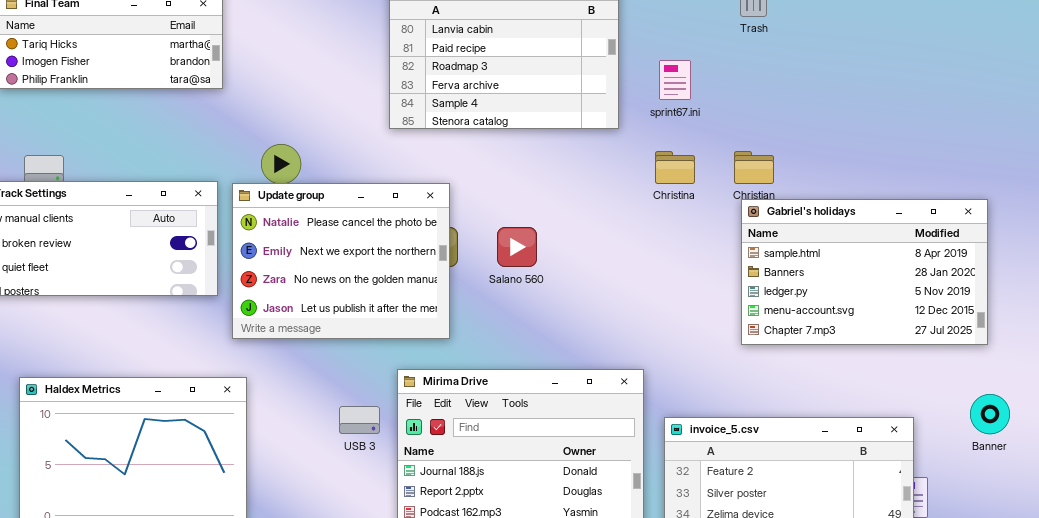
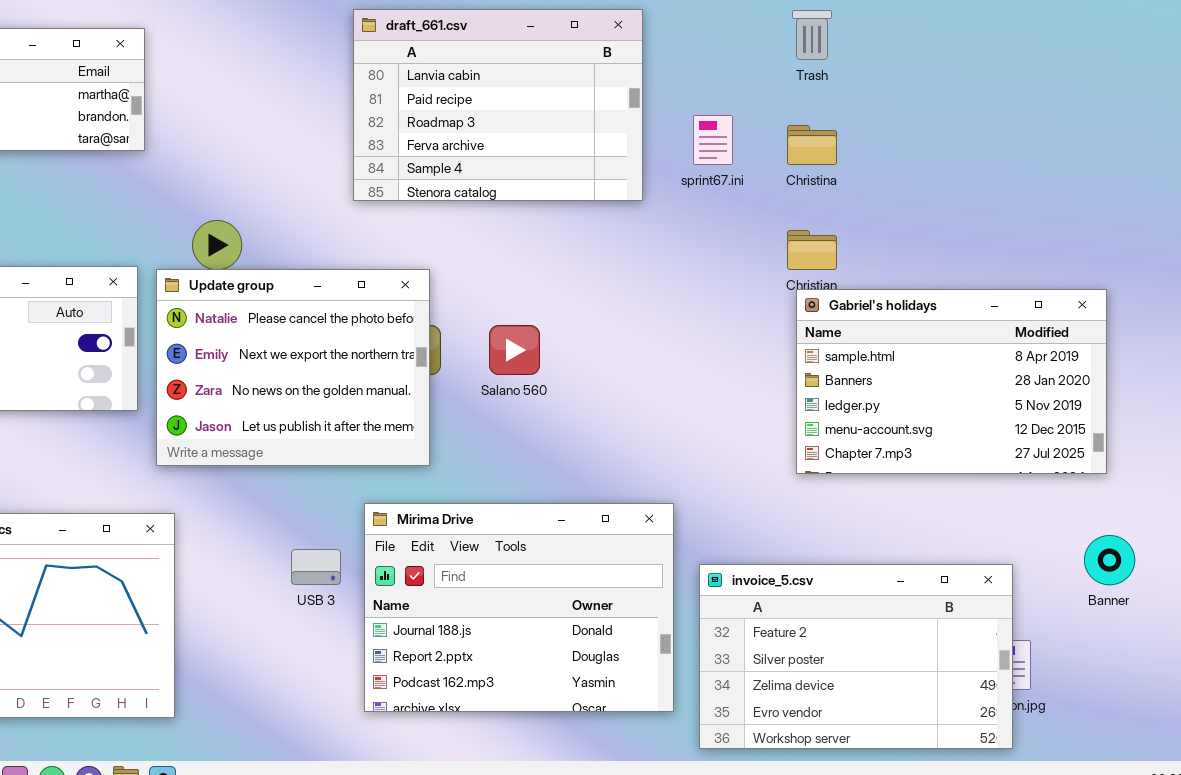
Christina: [655,151,695,184] -> [787,125,837,165], moved

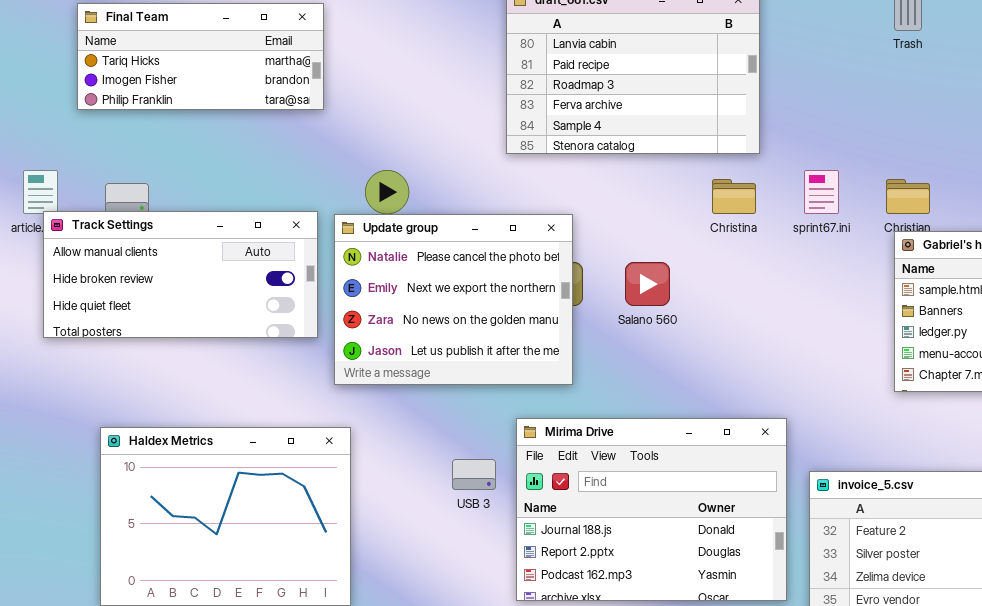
sprint67.ini: [693,115,733,165] -> [804,170,839,214], moved
Christina: [787,125,837,165] -> [712,179,756,214], moved

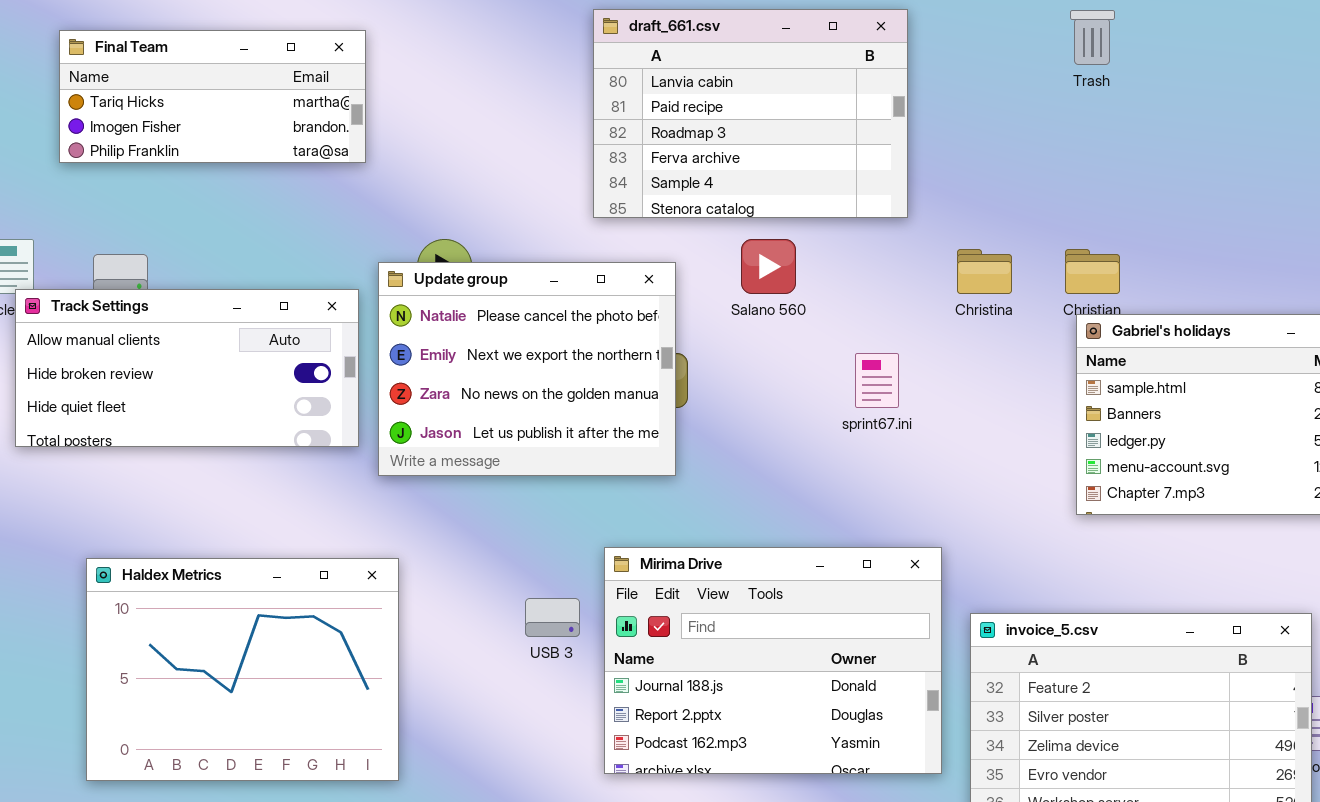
sprint67.ini: [804,170,839,214] -> [855,353,899,408], moved
Christina: [712,179,756,214] -> [957,249,1012,294], moved
Update group: [334,214,573,385] -> [378,262,676,476], moved
Salano 560: [625,262,670,306] -> [741,239,796,294], moved

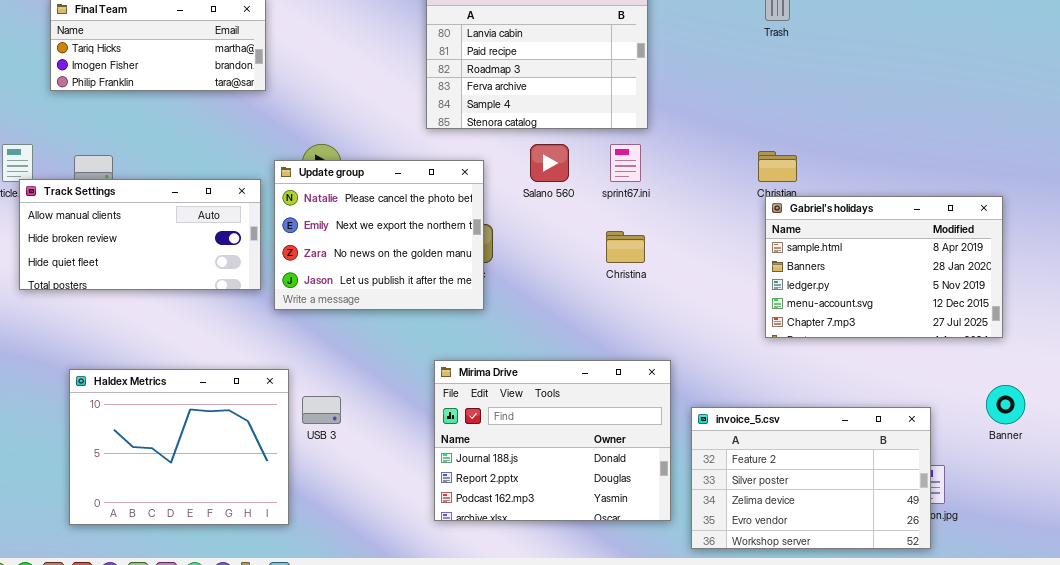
Christina: [957,249,1012,294] -> [606,231,645,263], moved
sprint67.ini: [855,353,899,408] -> [610,144,641,182], moved
USB 3: [525,598,580,637] -> [302,396,341,424], moved

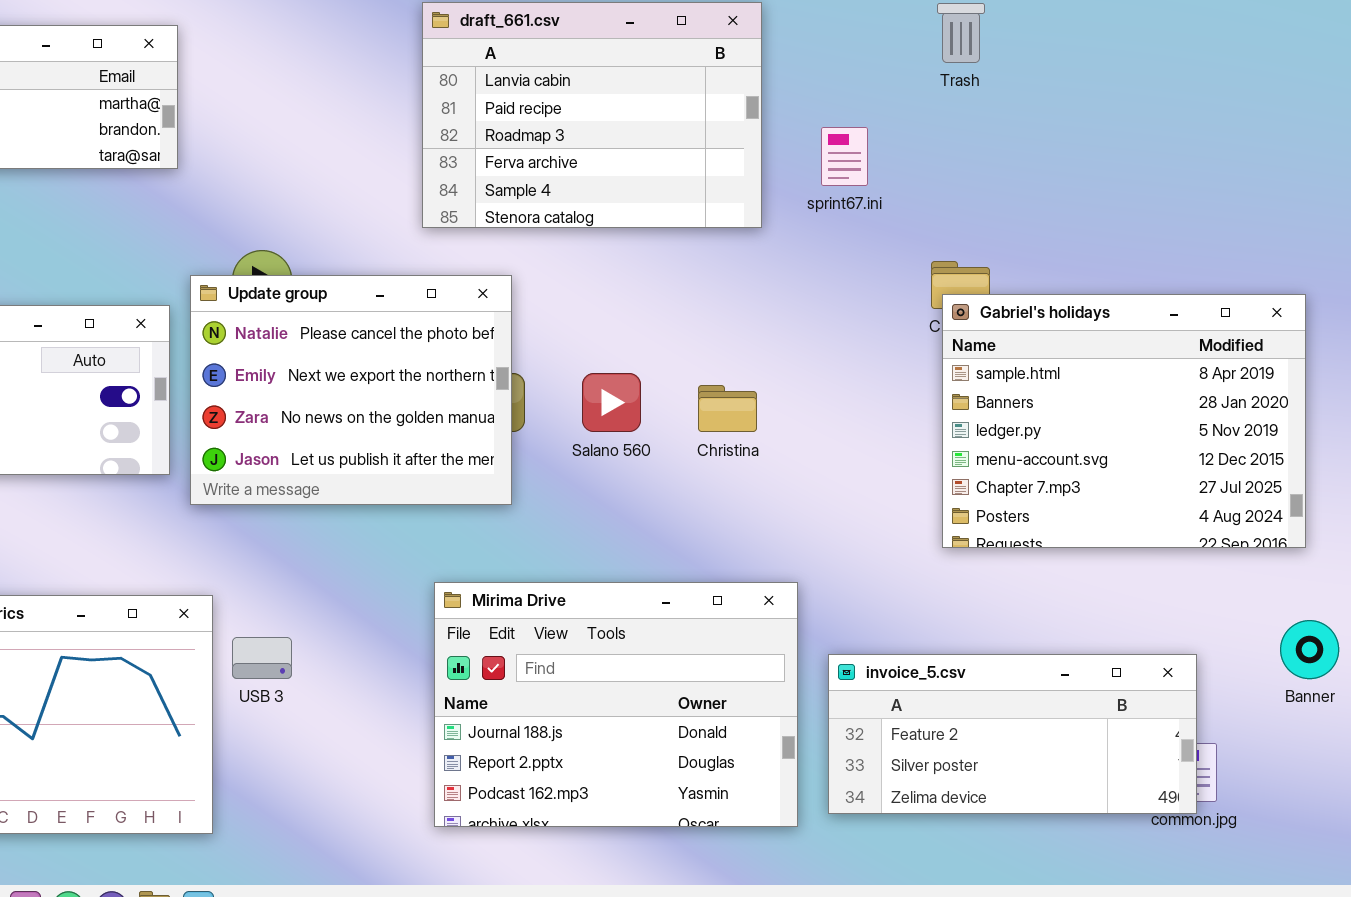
Salano 560: [530,144,569,182] -> [582,373,641,432], moved
sprint67.ini: [610,144,641,182] -> [821,127,868,186], moved
Gabriel's holidays: [765,196,1003,338] -> [942,294,1306,548], resized
invoice_5.csv: [691,407,931,549] -> [828,654,1197,814], resized

